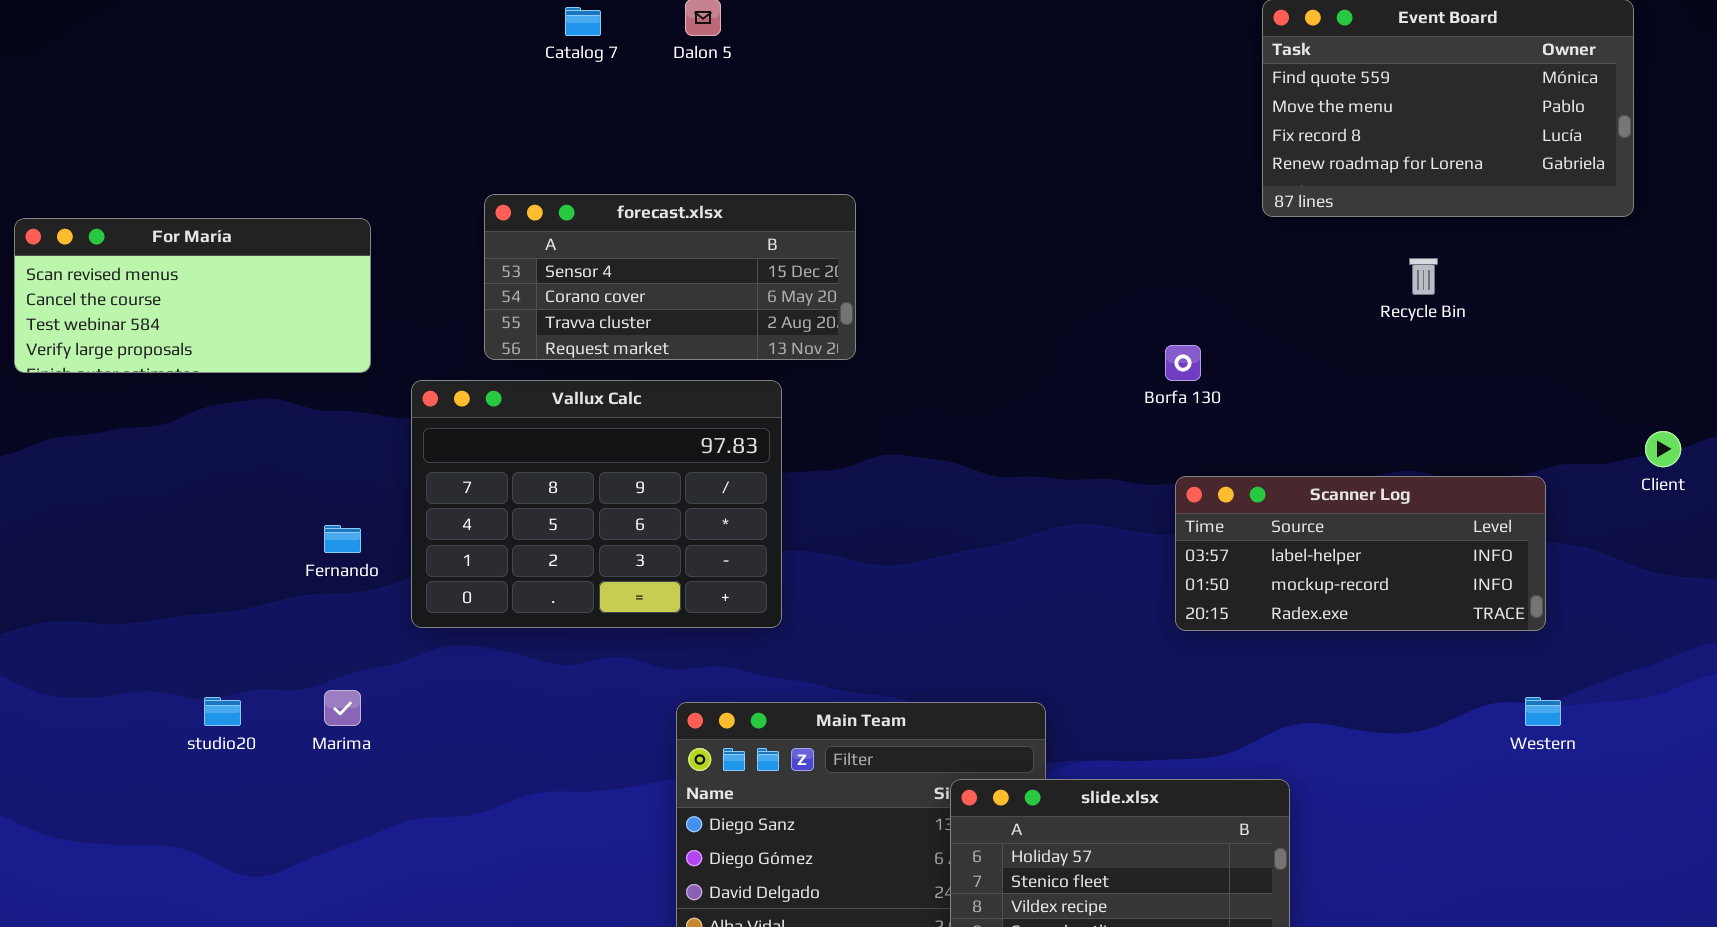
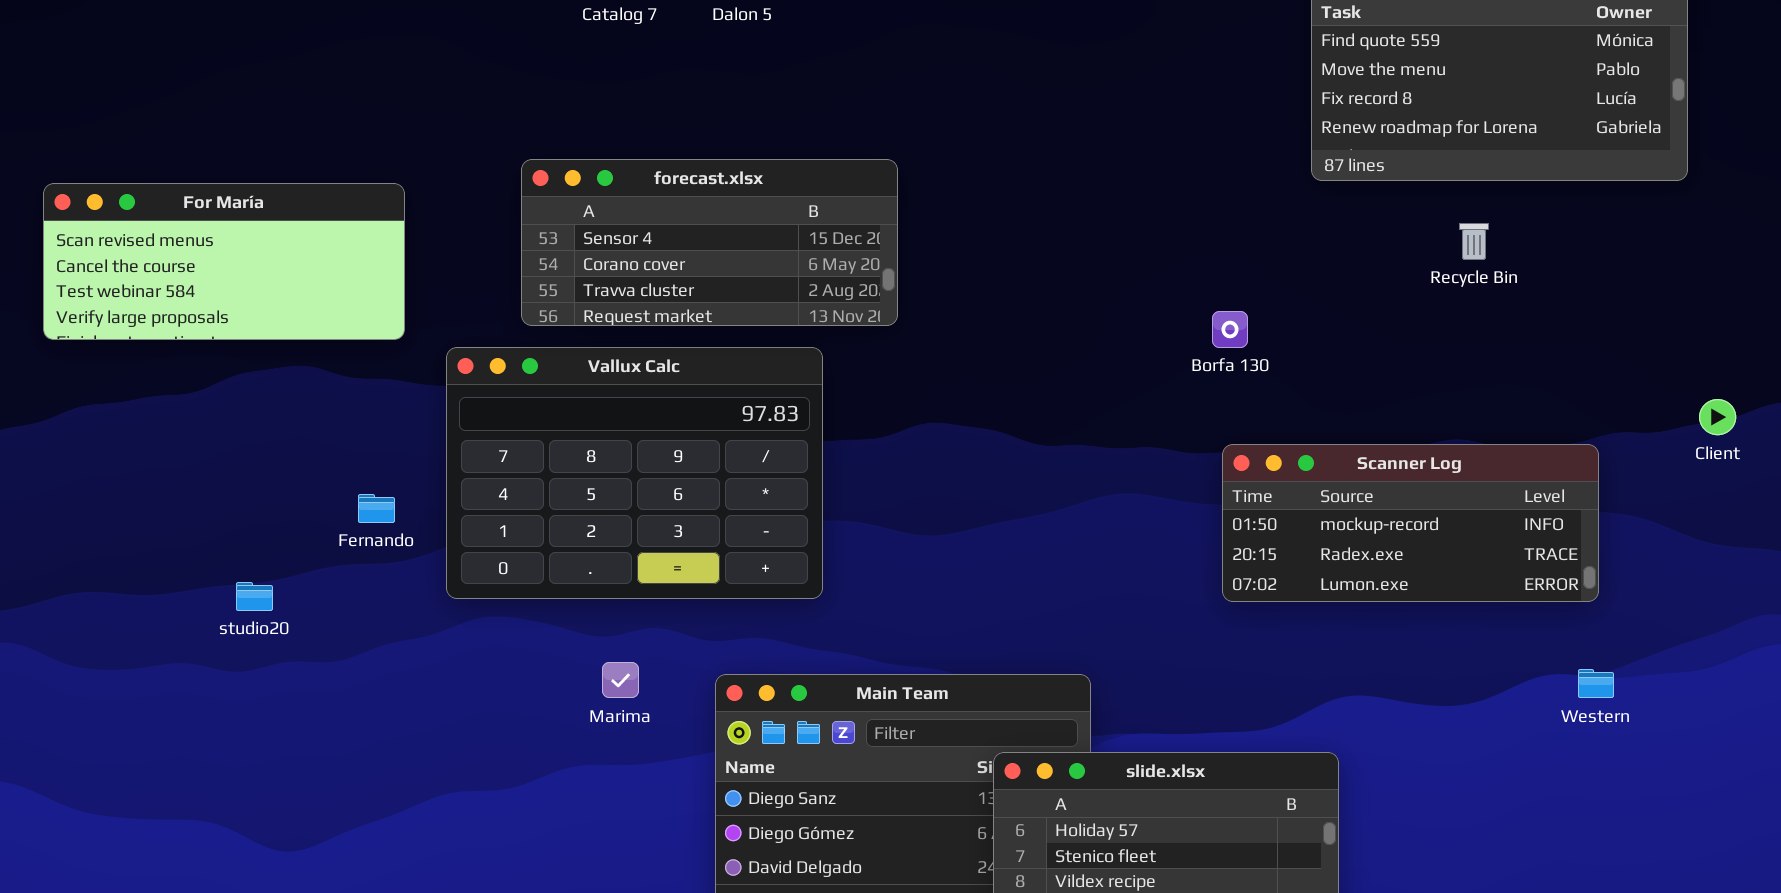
Scanner Log: [1175,476,1546,631] -> [1222,444,1599,602], scrolled down 1 row
Marima: [324,690,361,726] -> [602,662,639,698], moved
studio20: [204,697,241,726] -> [236,582,273,611], moved

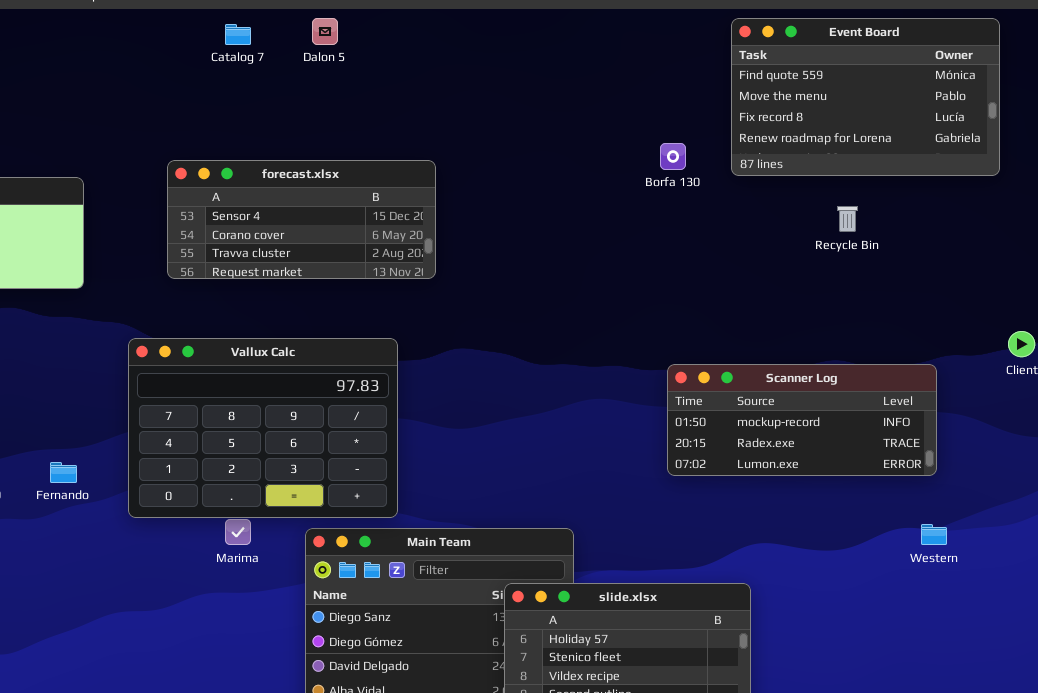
Borfa 130: [1212,311,1248,348] -> [660,143,686,170], moved
Vallux Calc: [446,347,823,599] -> [128,338,398,518], moved
Fernando: [358,494,395,523] -> [50,462,77,483], moved

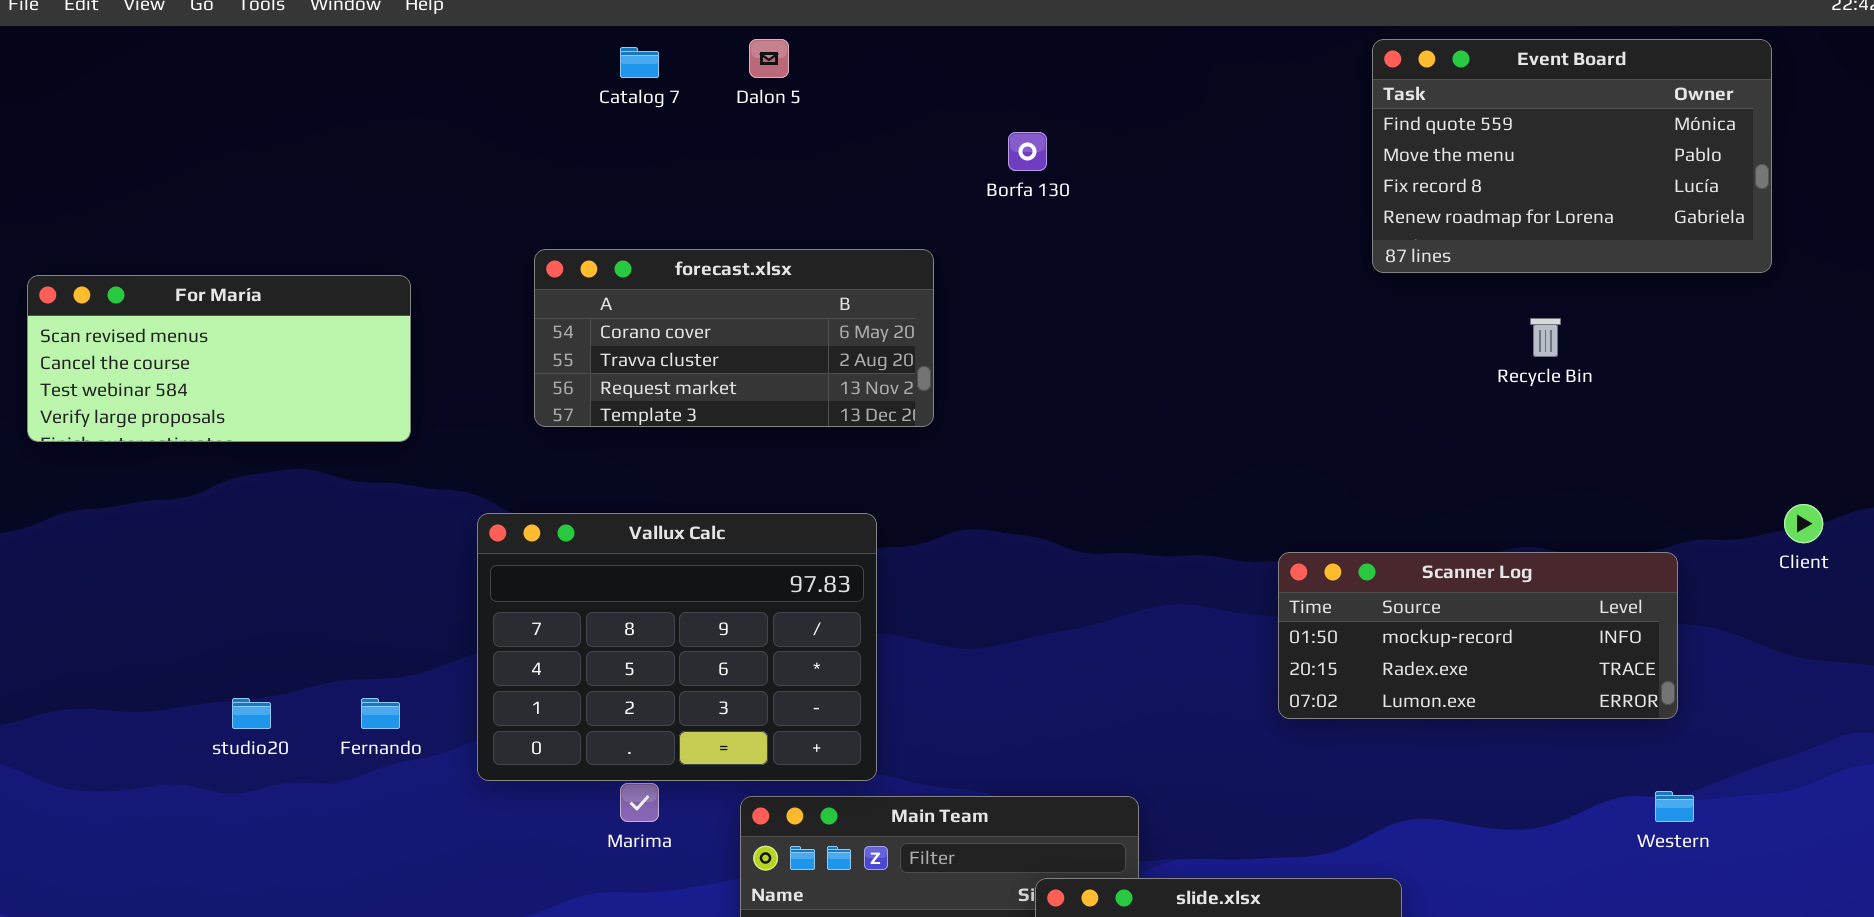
Borfa 130: [660,143,686,170] -> [1008,132,1047,171], moved
forecast.xlsx: [167,160,436,279] -> [534,249,934,427], scrolled down 1 row

